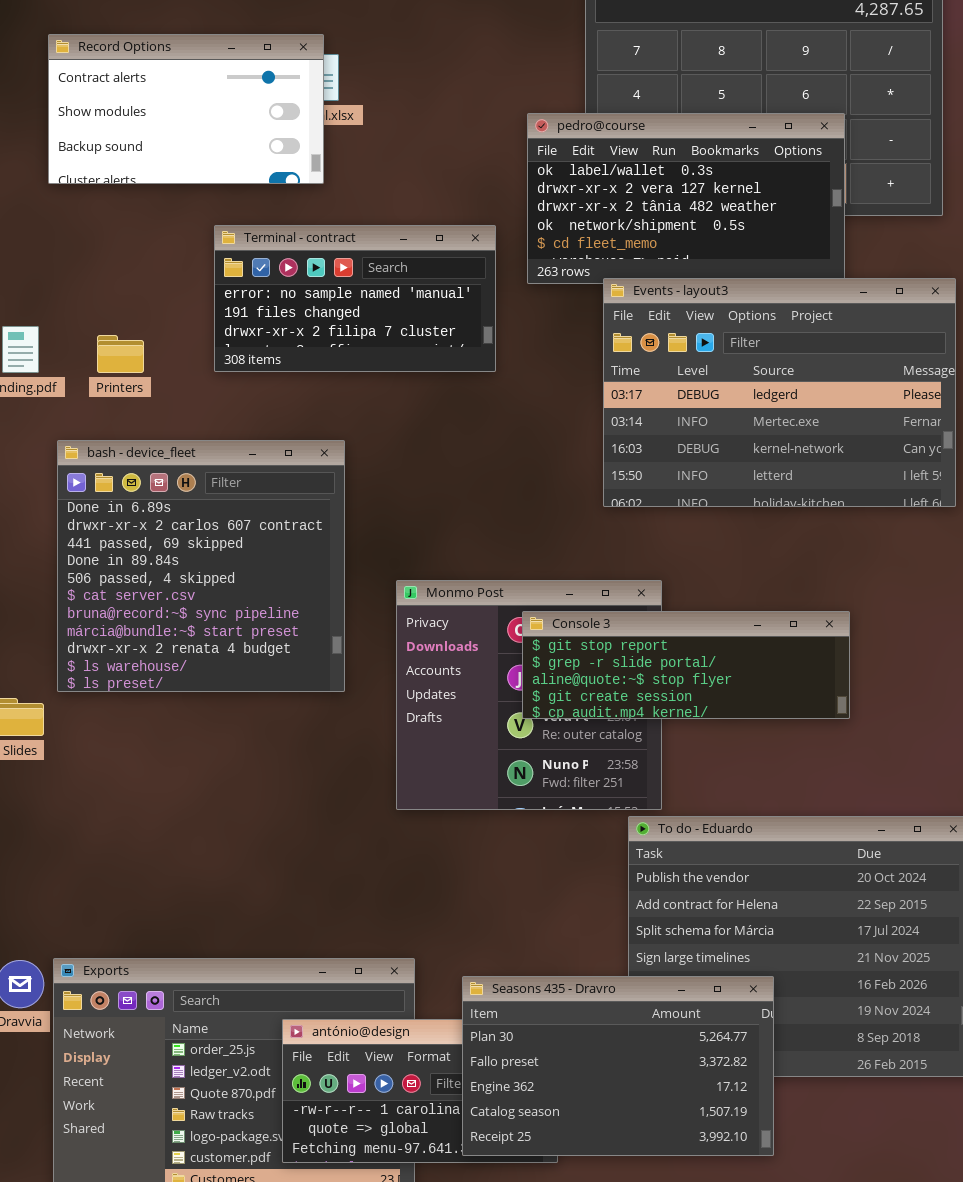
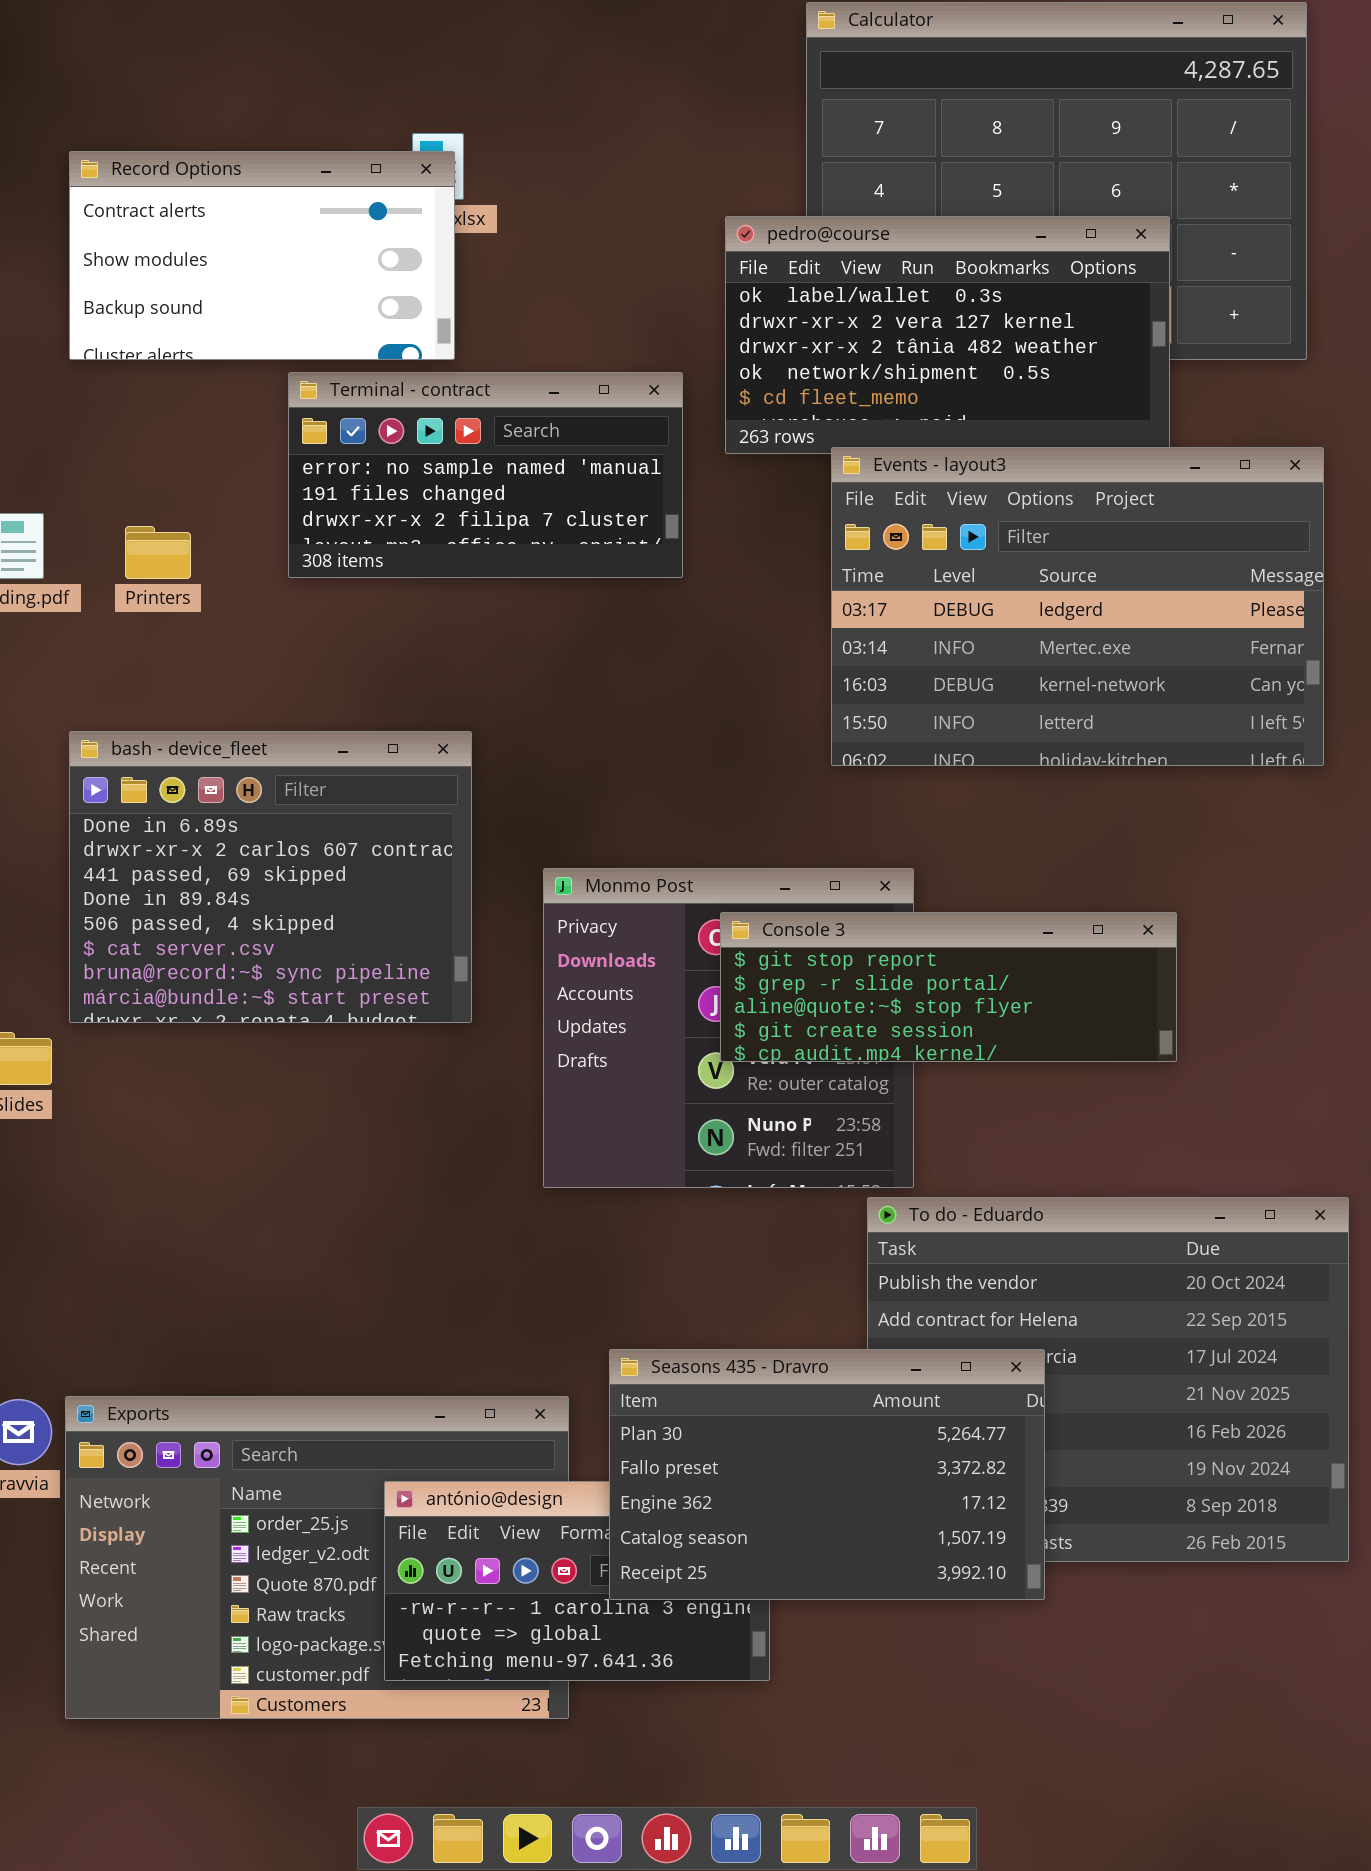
Record Options: [48,34,324,184] -> [69,151,455,360], moved
bash - device_fleet: [57,440,345,692] -> [69,731,472,1023], resized
Seasons 435 - Dravro: [462,976,774,1156] -> [609,1349,1045,1600], moved

